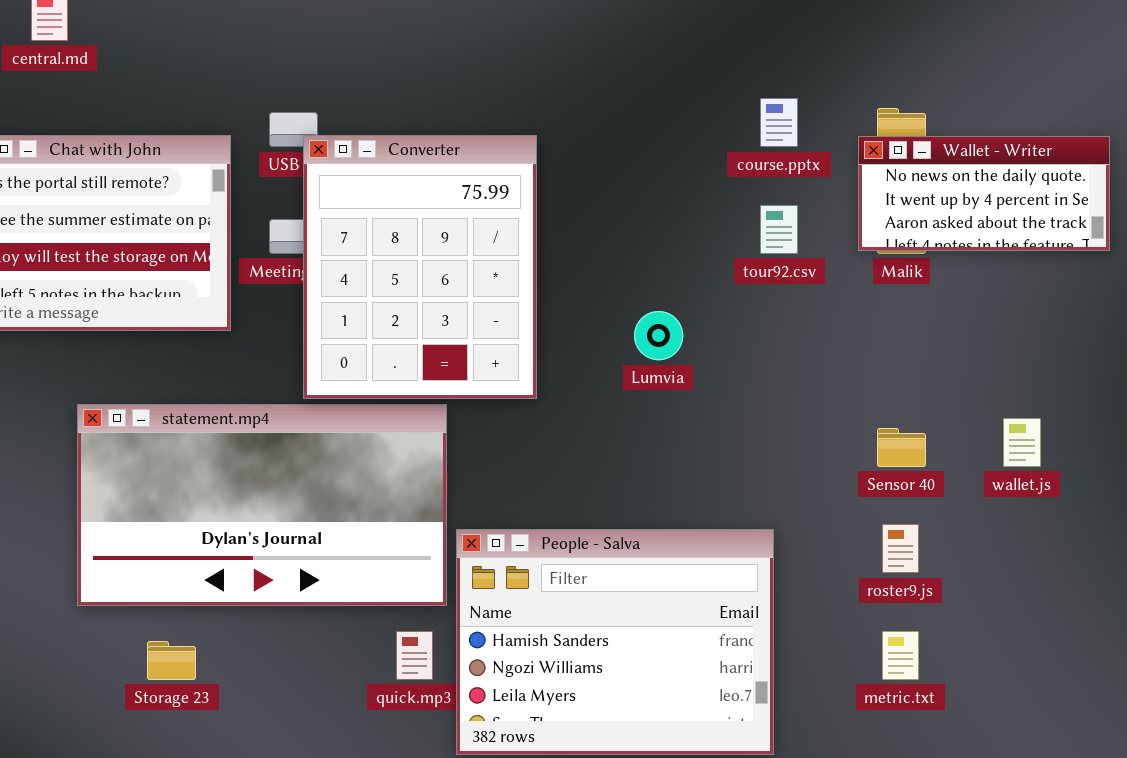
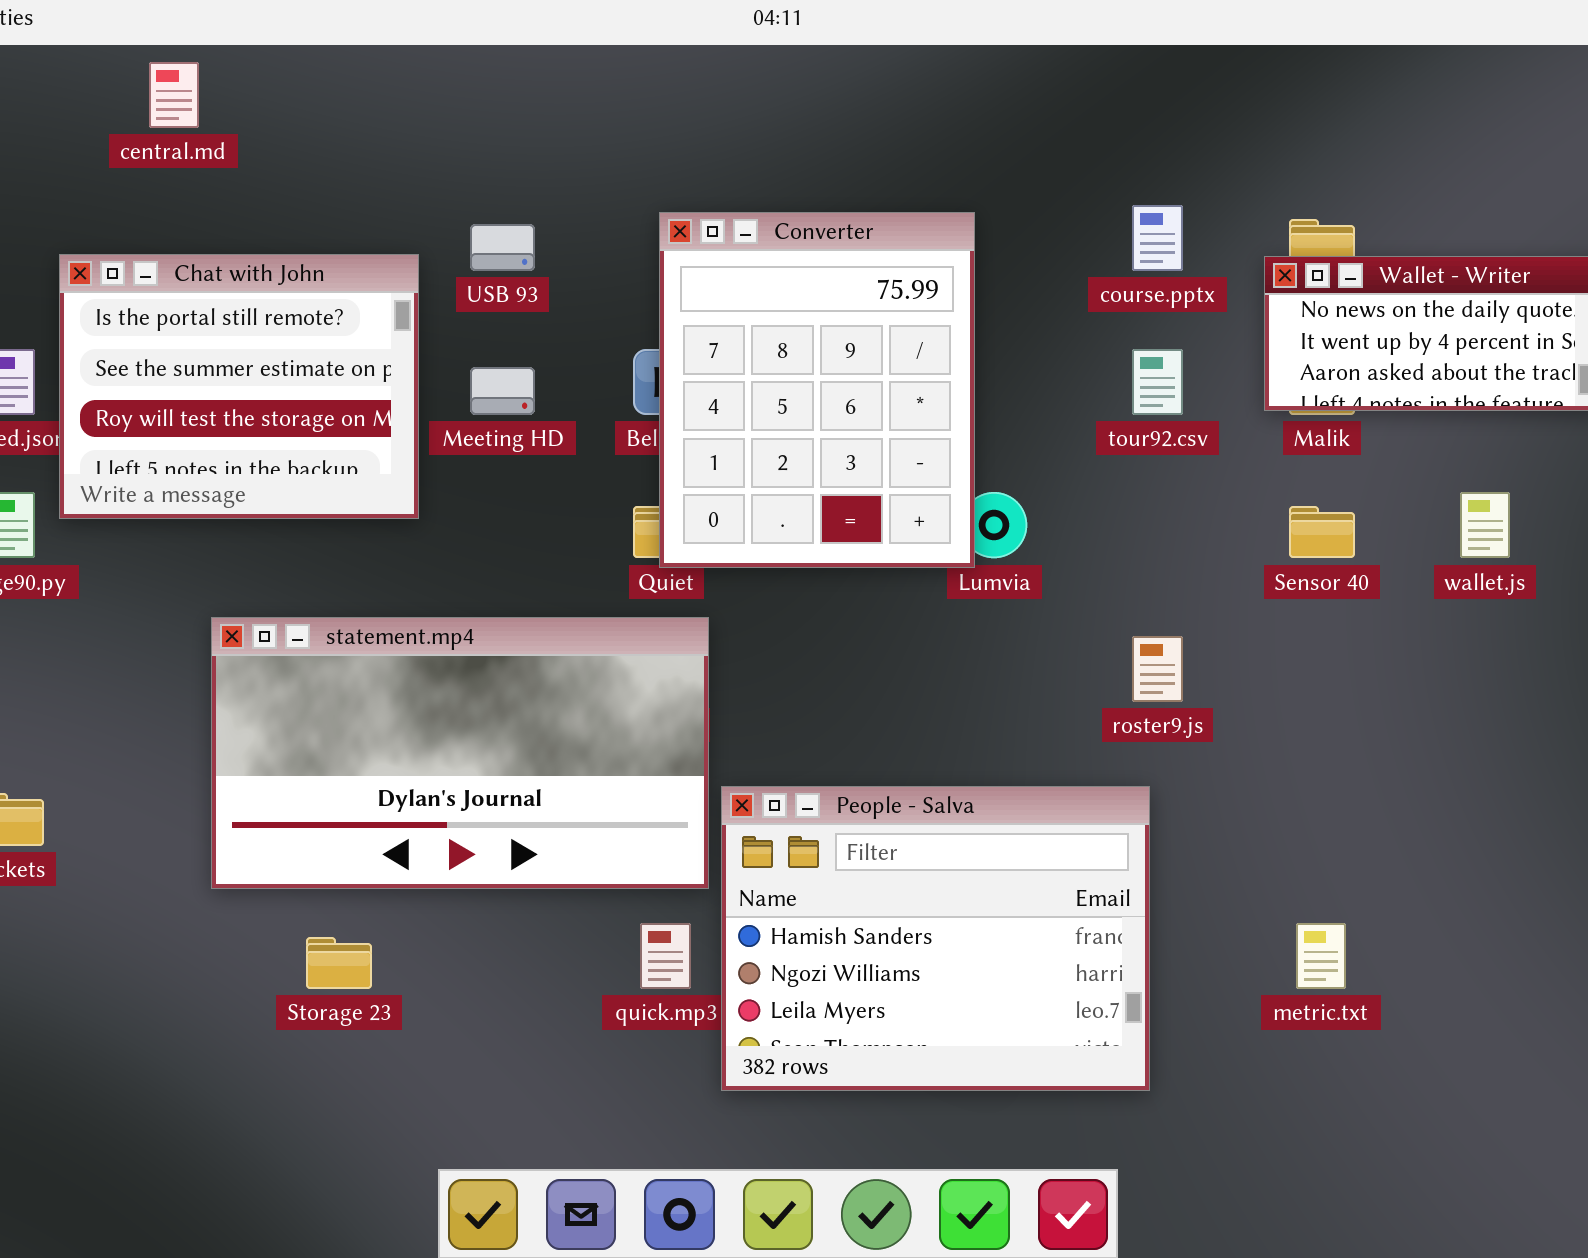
Converter: [303,135,537,399] -> [659,212,975,568], moved
wallet.js: [1003,418,1041,467] -> [1460,492,1510,558], moved
Sensor 40: [877,428,926,467] -> [1289,506,1355,558], moved
roster9.js: [882,524,919,573] -> [1132,636,1183,702], moved

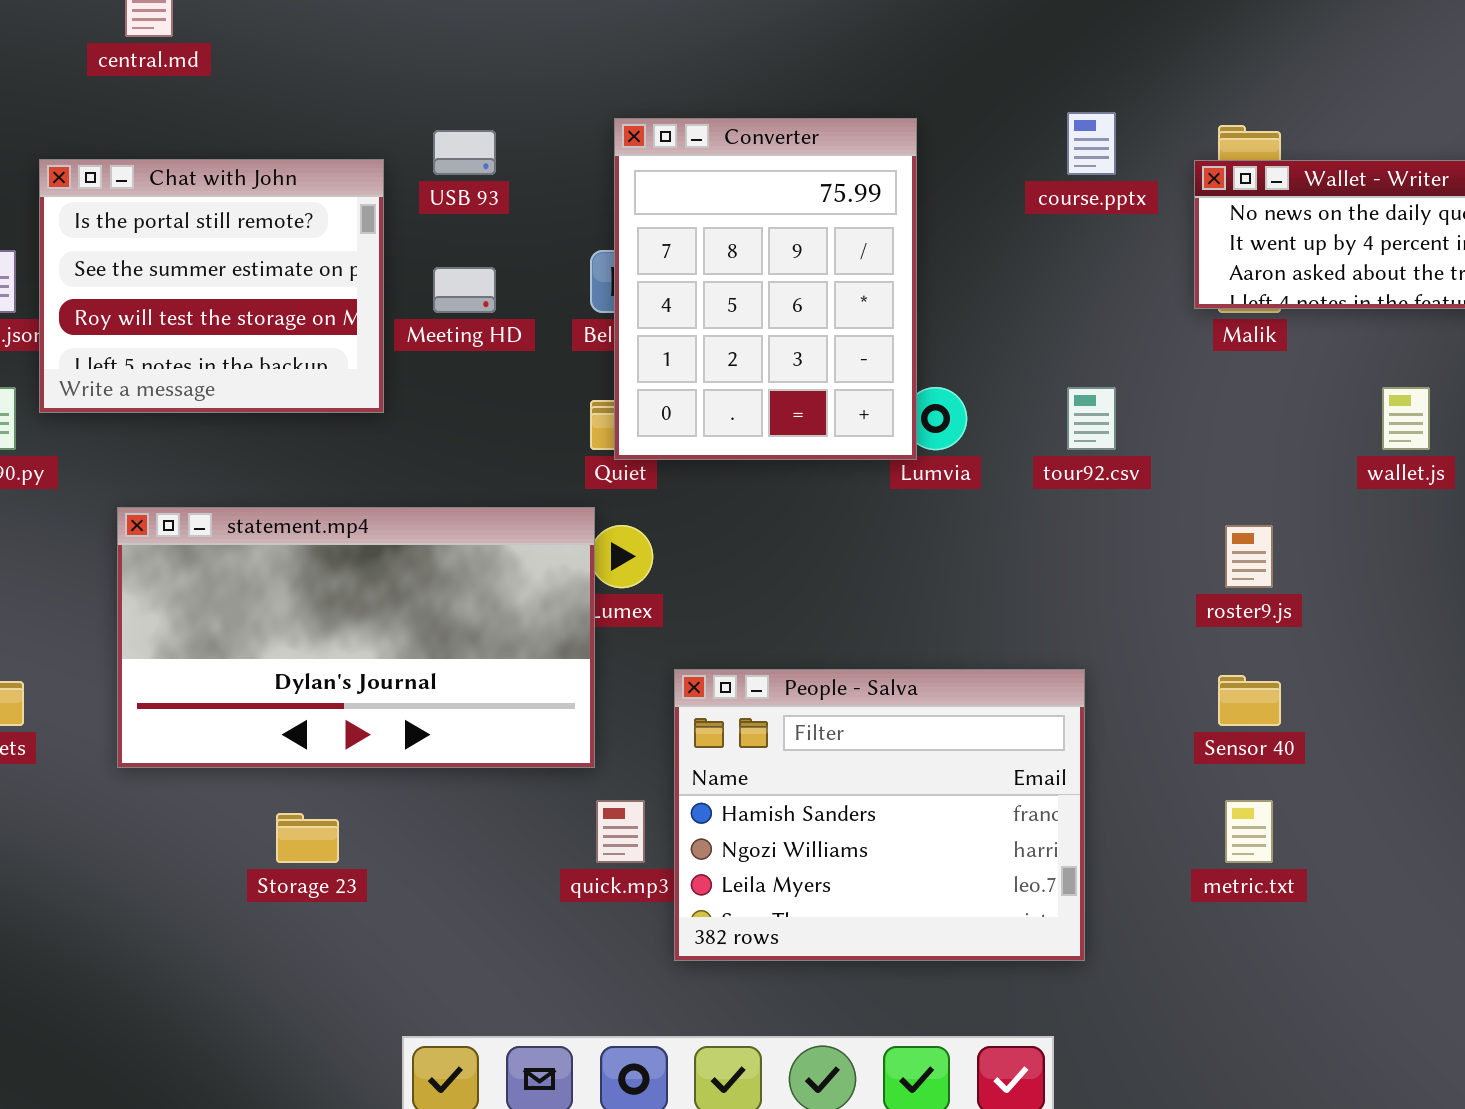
tour92.csv: [1132,349,1183,415] -> [1067,387,1116,450], moved
Sensor 40: [1289,506,1355,558] -> [1218,675,1281,726], moved
statement.mp4: [211,617,709,889] -> [117,507,595,768], moved
roster9.js: [1132,636,1183,702] -> [1225,525,1273,588], moved

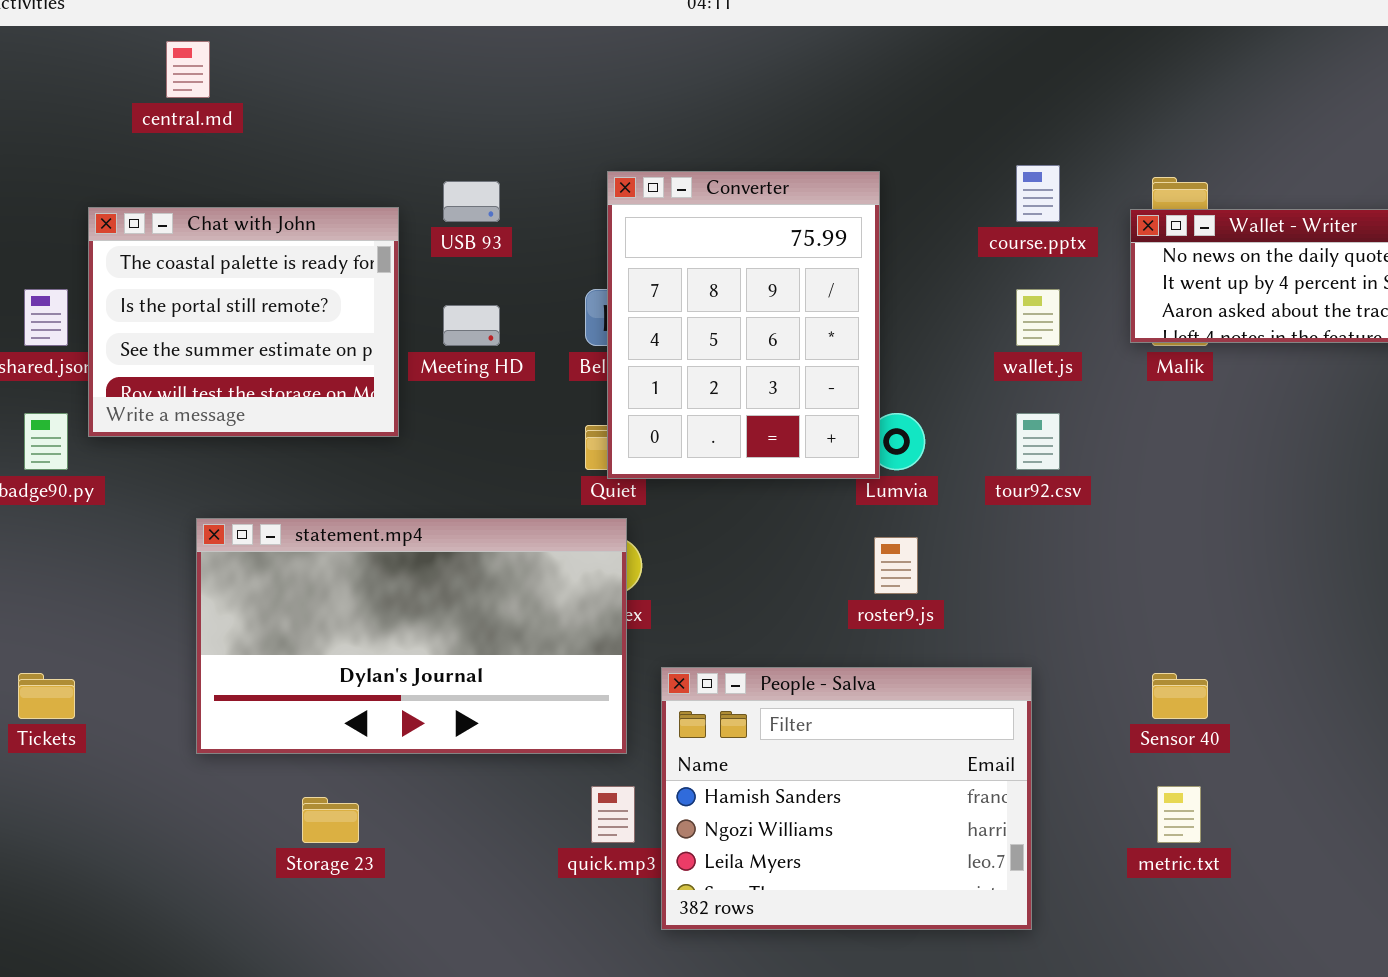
Chat with John: [39,159,384,413] -> [88,207,399,437], scrolled up 1 row
wallet.js: [1382,387,1430,450] -> [1016,289,1060,346], moved
statement.mp4: [117,507,595,768] -> [196,518,627,754], moved
roster9.js: [1225,525,1273,588] -> [874,537,918,594], moved

